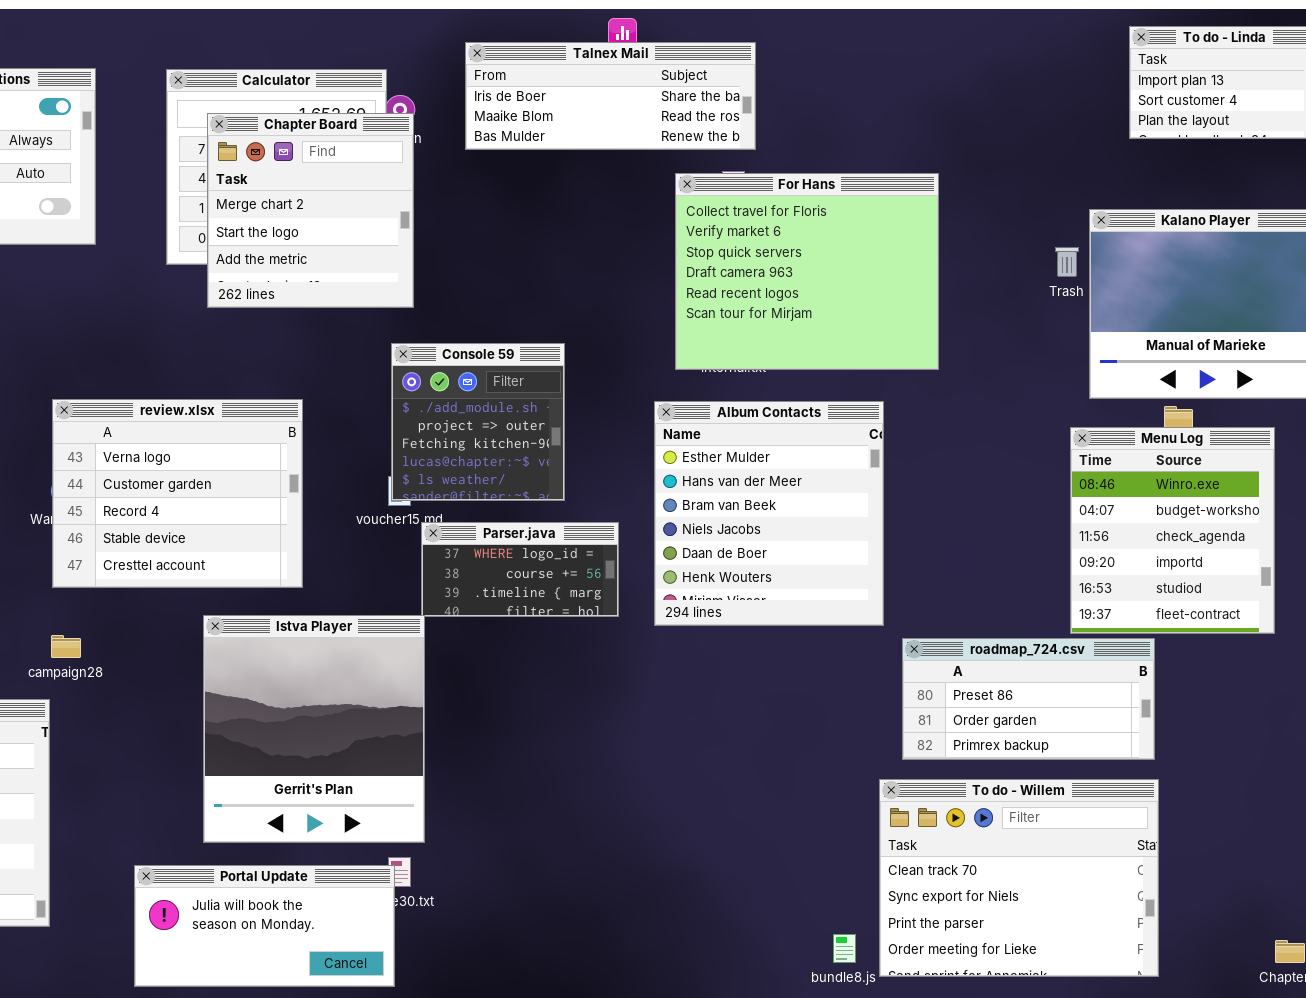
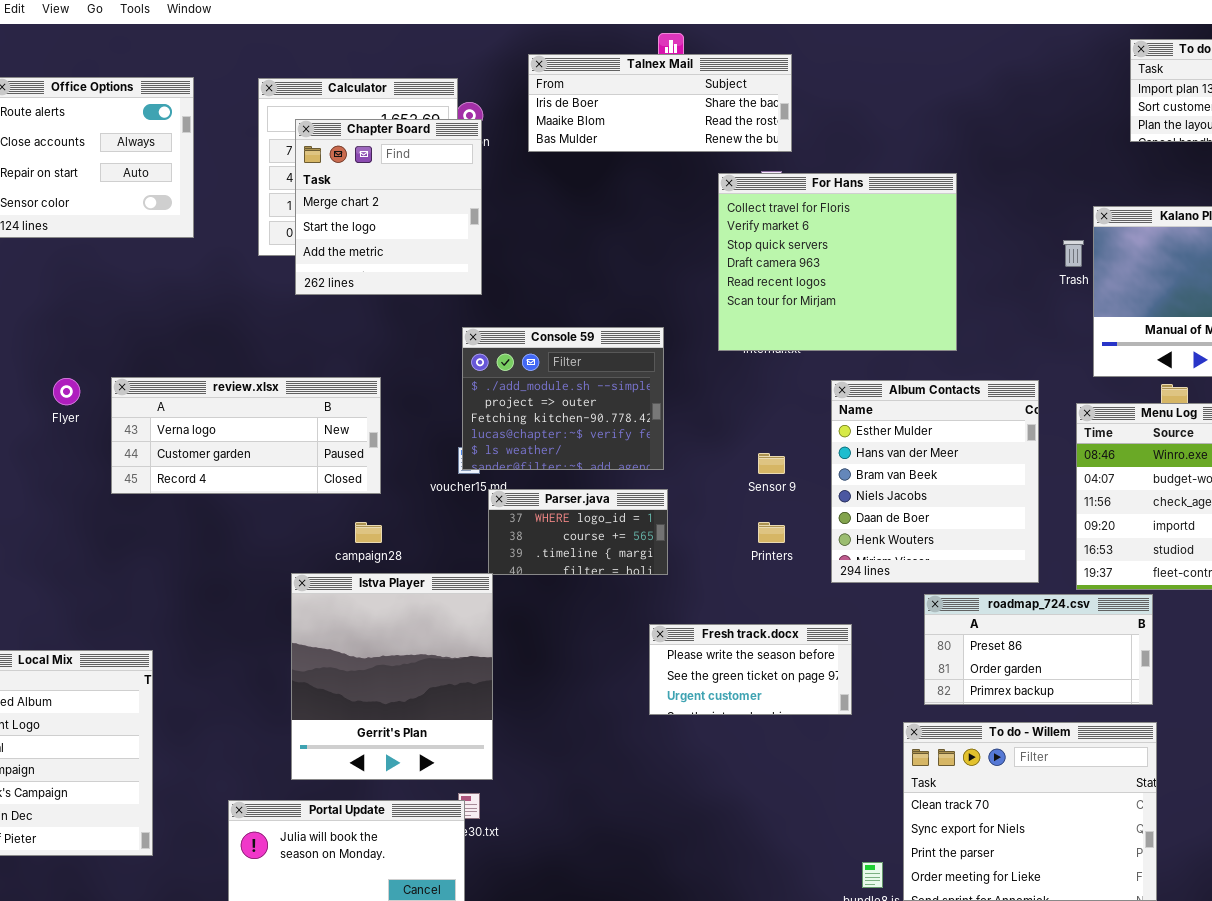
Console 59: [391,343,565,501] -> [462,327,664,470], resized
review.xlsx: [52,399,303,588] -> [111,377,381,494], resized
Album Contacts: [654,401,884,626] -> [831,380,1039,583], moved
campaign28: [51,635,81,658] -> [355,522,382,543], moved
Fresh track.docx: none -> [649,624,852,715], opened

